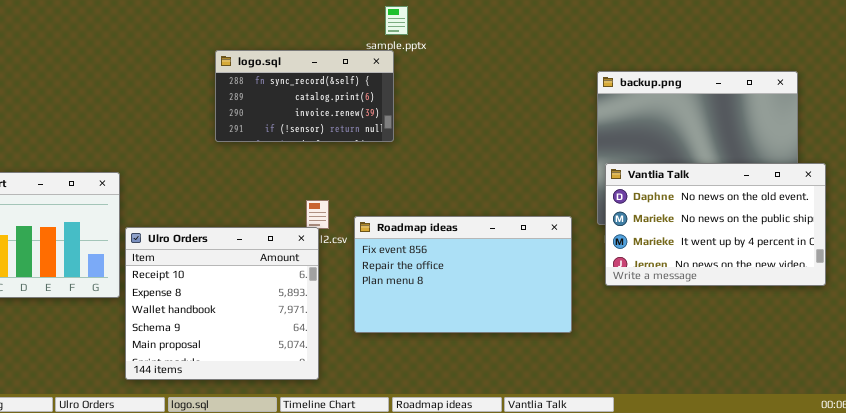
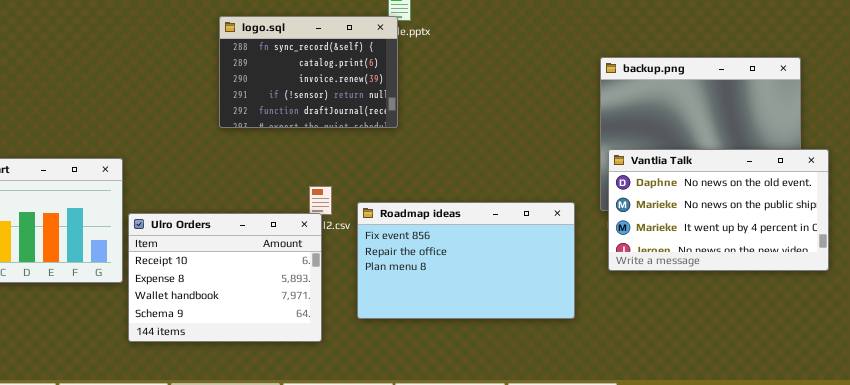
logo.sql: [215,50,394,142] -> [219,16,398,128], resized
Ulro Orders: [125,227,319,380] -> [128,213,322,342], resized

